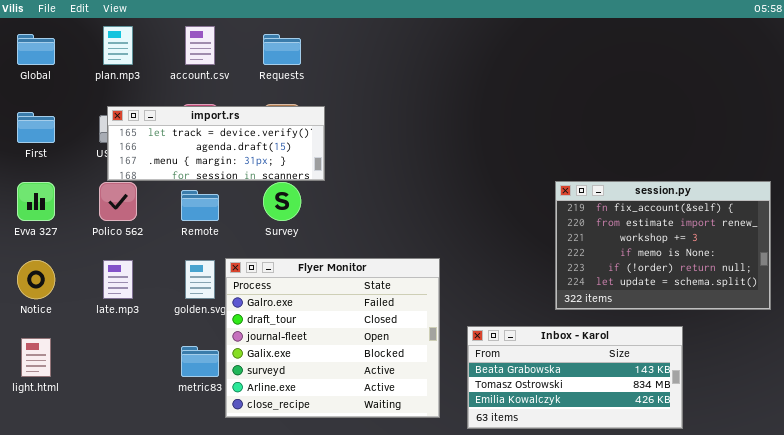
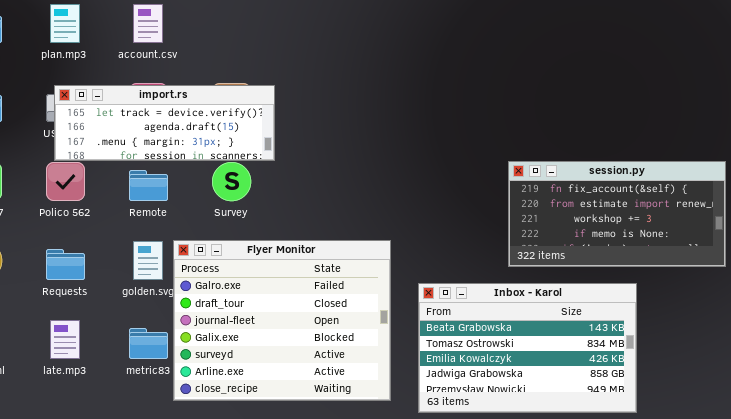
Requests: [263,34,301,65] -> [46,249,85,280], moved
session.py: [555,181,771,310] -> [508,161,726,267], resized
late.mp3: [103,260,133,299] -> [50,320,80,359], moved
Inbox - Karol: [467,326,683,429] -> [418,283,637,413], resized

